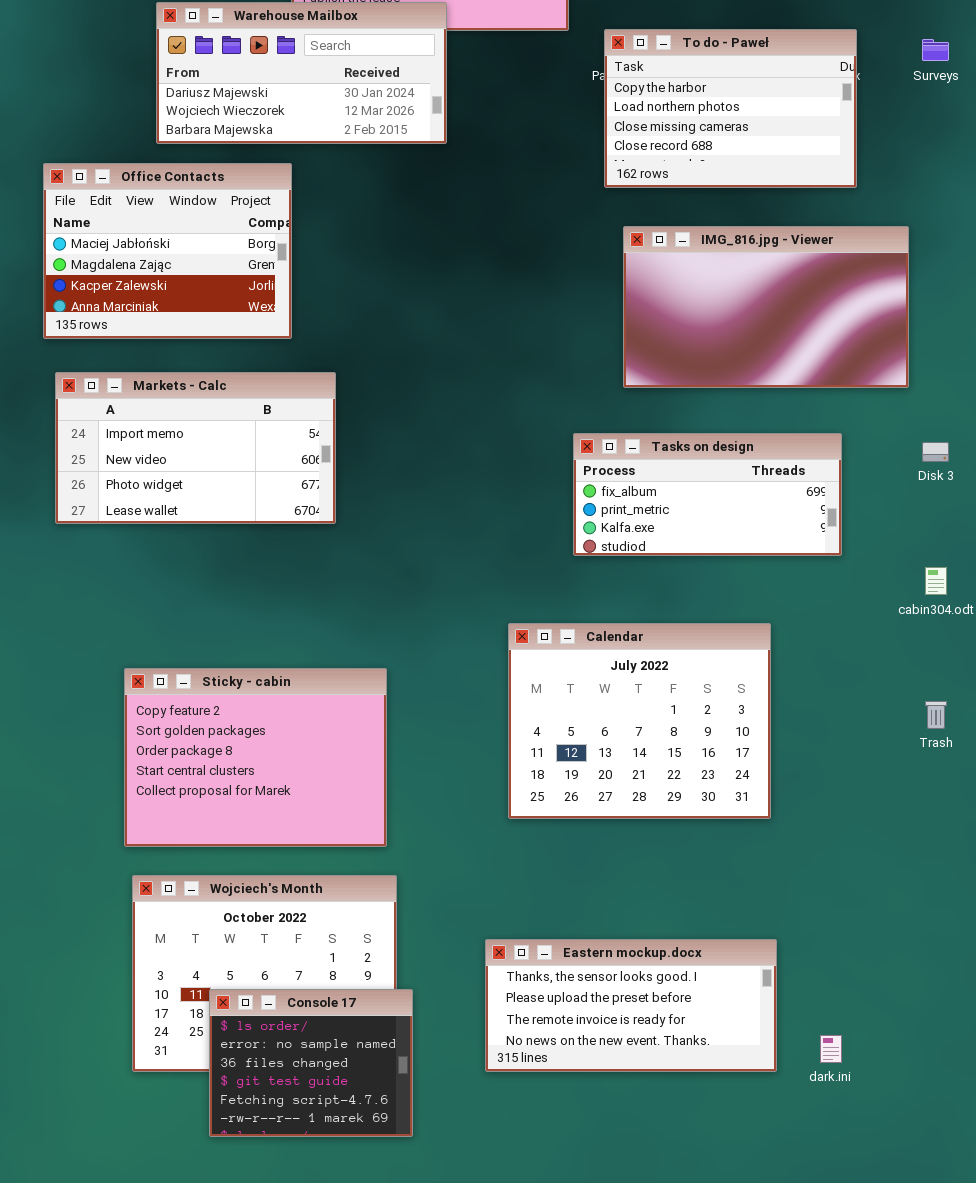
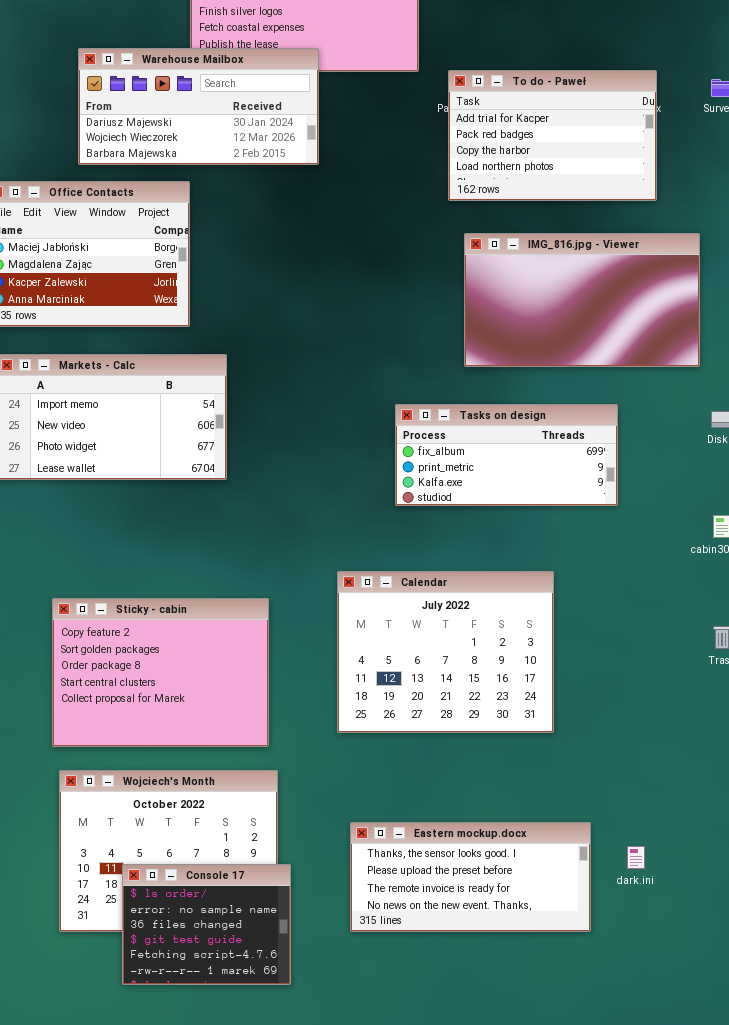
To do - Paweł: [604,29,857,188] -> [448,70,657,201], scrolled up 2 rows
Tasks on design: [573,433,842,556] -> [395,404,618,506], moved
Calendar: [508,623,771,819] -> [337,571,554,733], moved
dark.ini: [820,1035,842,1063] -> [627,846,645,869], moved

